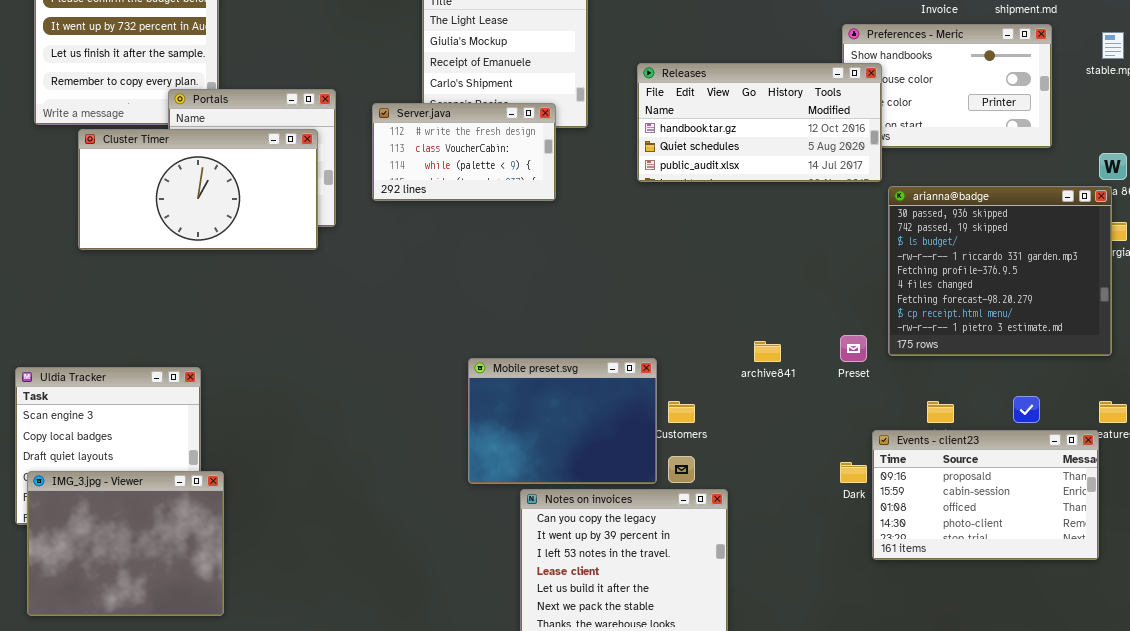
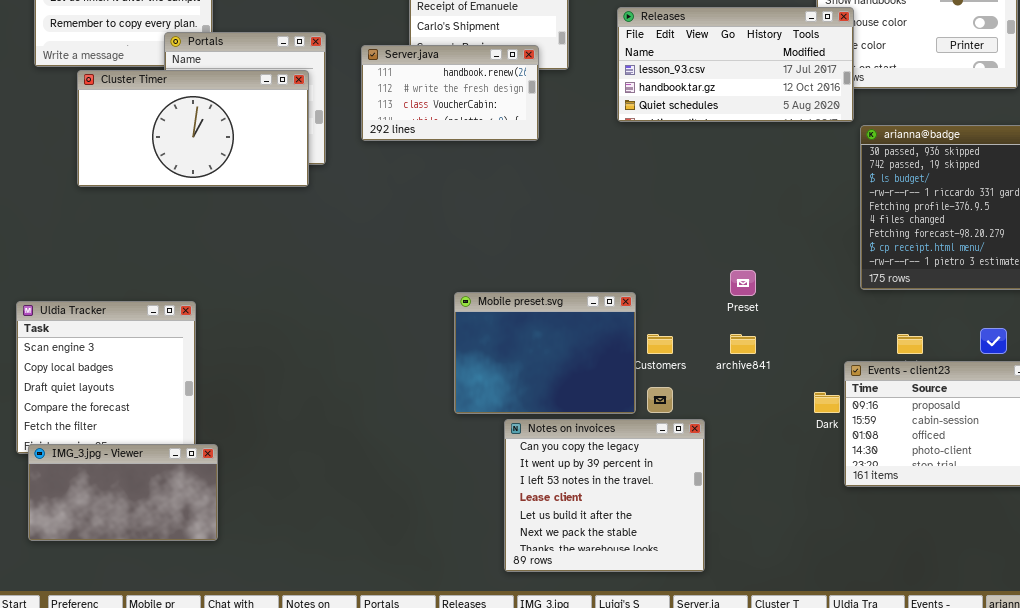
Releases: [637,63,882,182] -> [617,7,854,122], scrolled up 1 row
Server.java: [372,103,556,201] -> [361,45,539,141], scrolled up 1 row
Preset: [840,335,867,362] -> [730,270,756,296], moved
archive841: [754,341,781,362] -> [730,334,756,354], moved
IMG_3.jpg - Viewer: [27,471,224,616] -> [28,444,218,541], resized

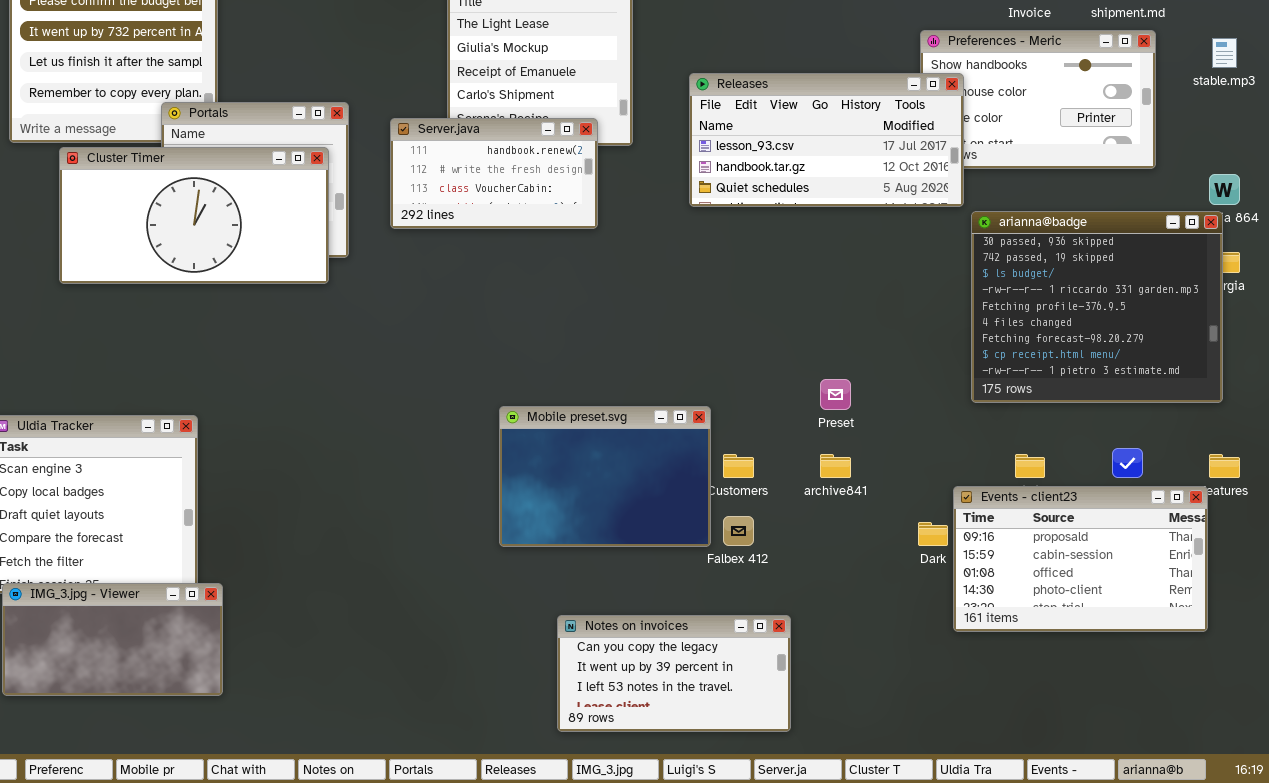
Notes on invoices: [504,419,705,572] -> [557,615,791,732], resized

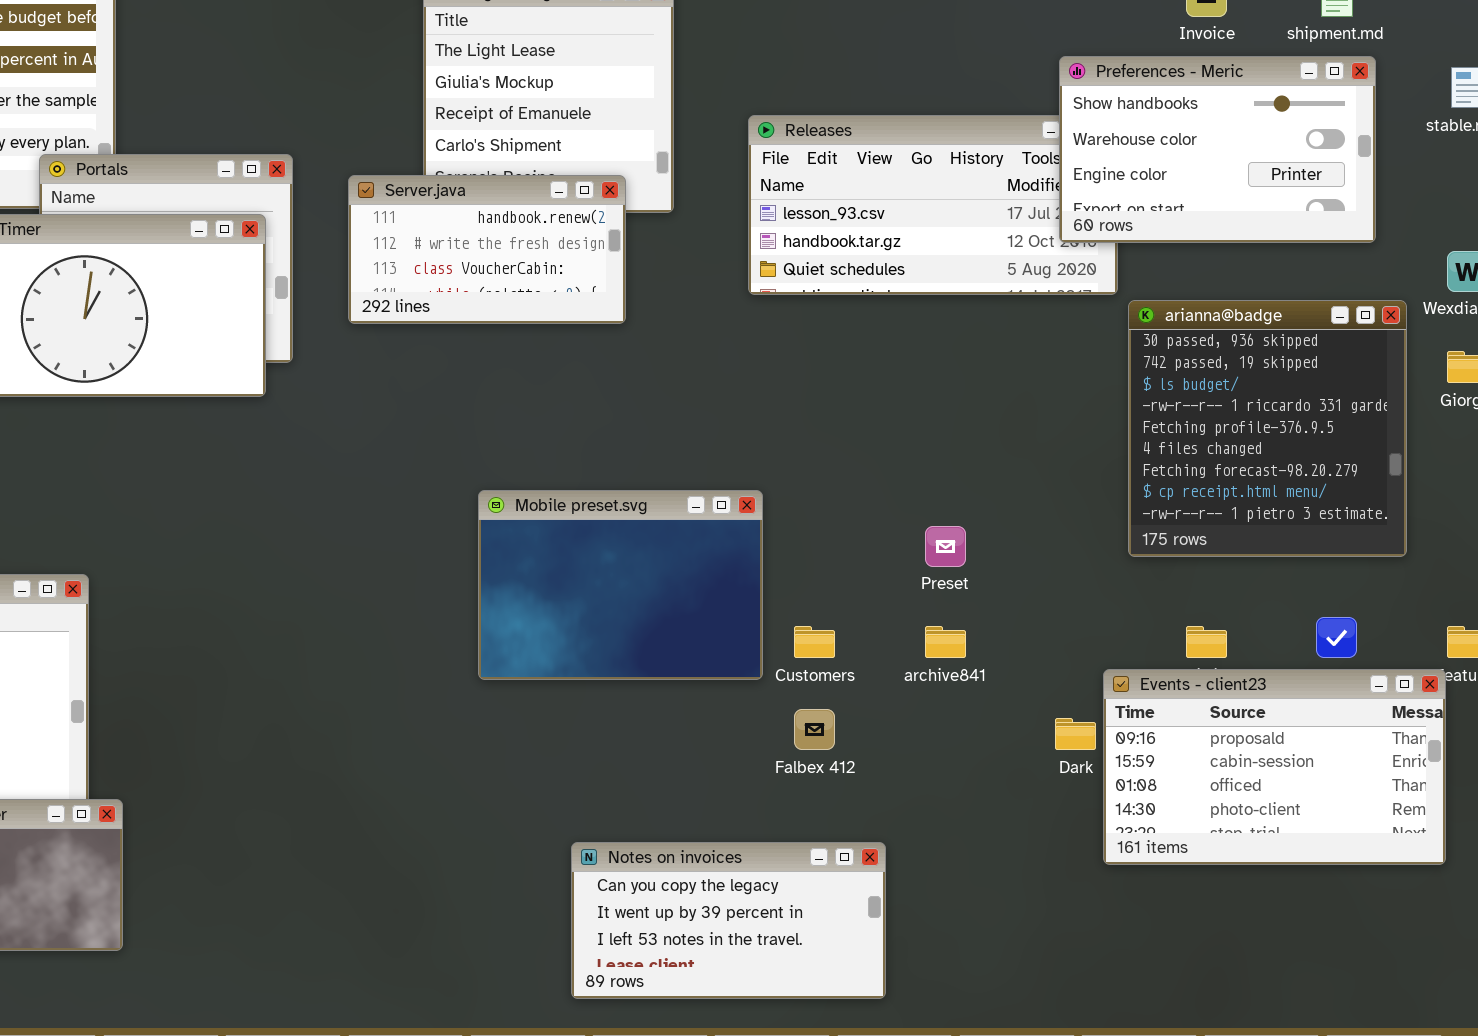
Preferences - Meric: [920,30,1156,169] -> [1059,56,1376,243], raised
arianna@badge: [971,211,1223,403] -> [1128,300,1407,557], resized
Mobile preset.svg: [499,406,711,547] -> [478,490,763,680], moved

